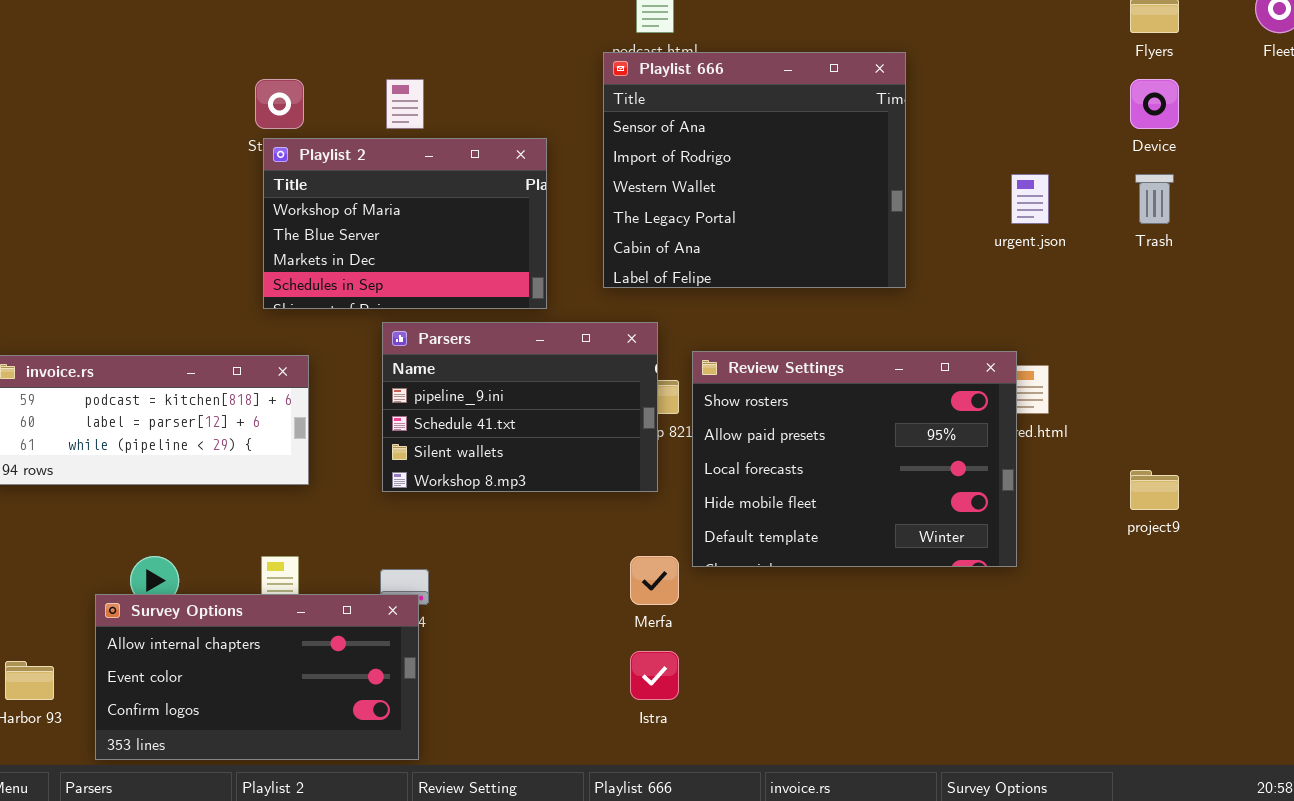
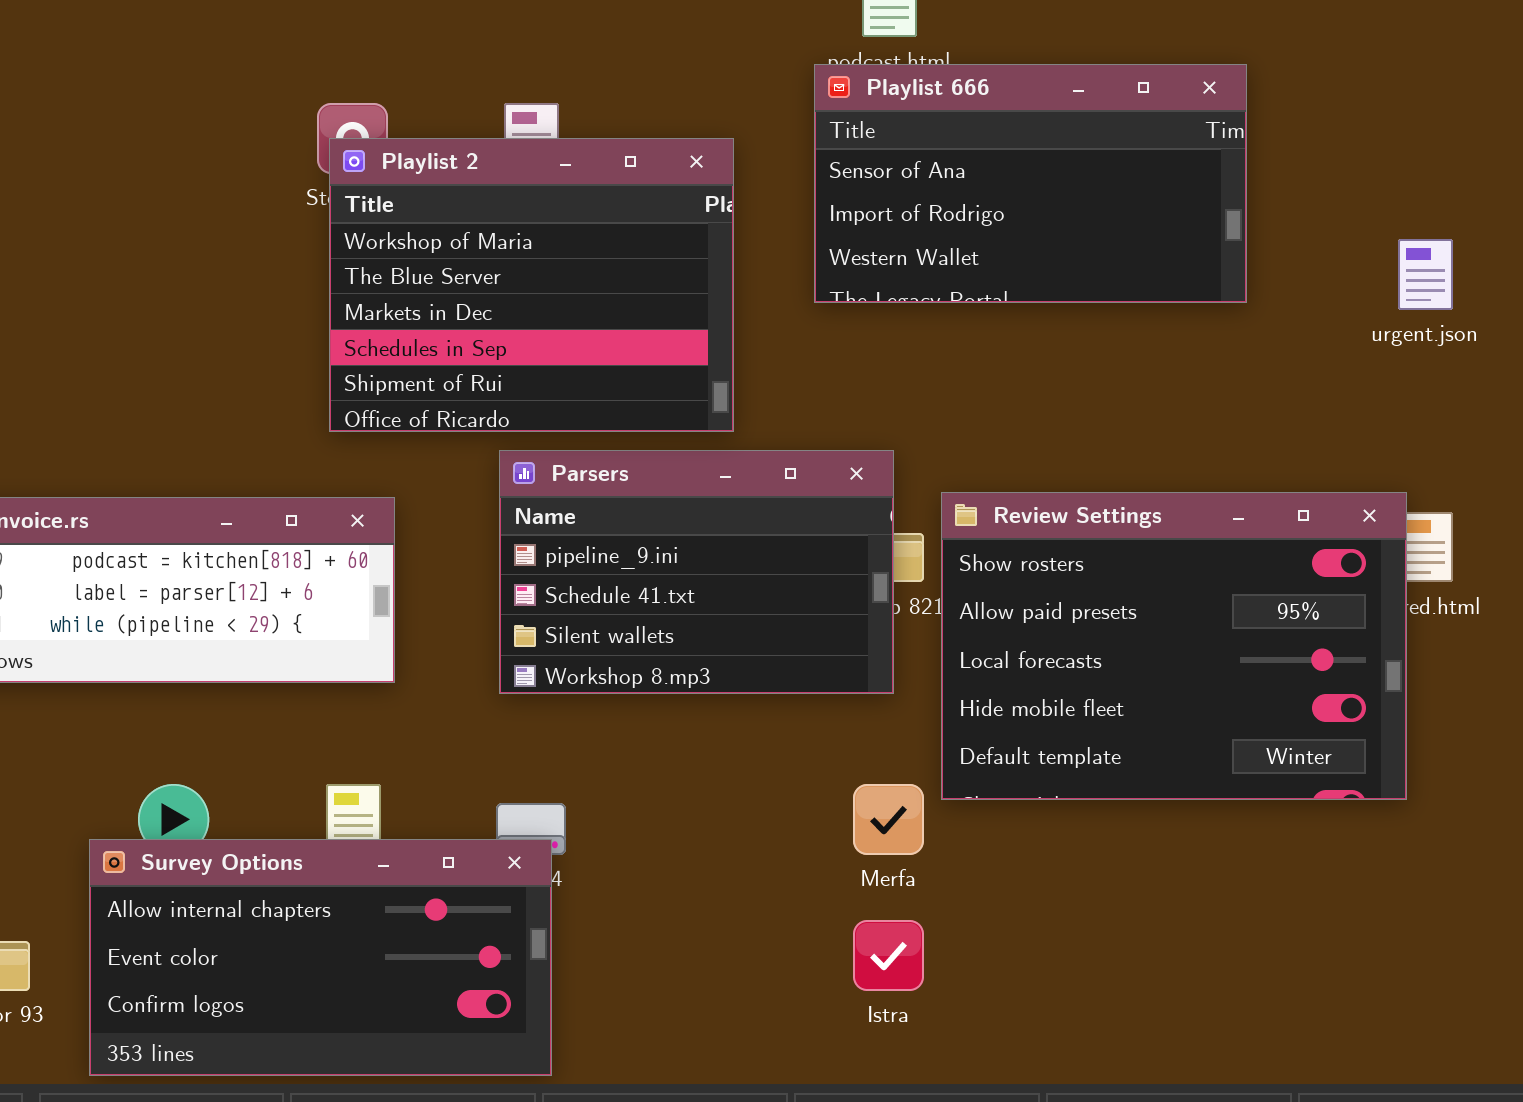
Playlist 666: [603,52,906,288] -> [814,64,1247,303], resized
Playlist 2: [263,138,547,309] -> [329,138,734,432], resized

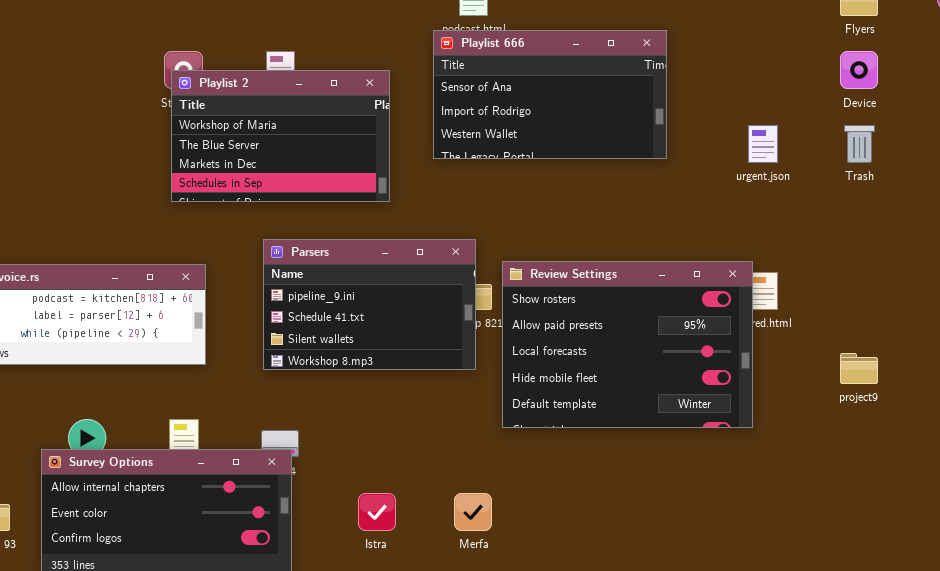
Playlist 2: [329,138,734,432] -> [171,70,390,202], resized
Merfa: [853,784,924,855] -> [454,493,492,531], moved
Istra: [853,920,924,991] -> [358,493,396,531], moved

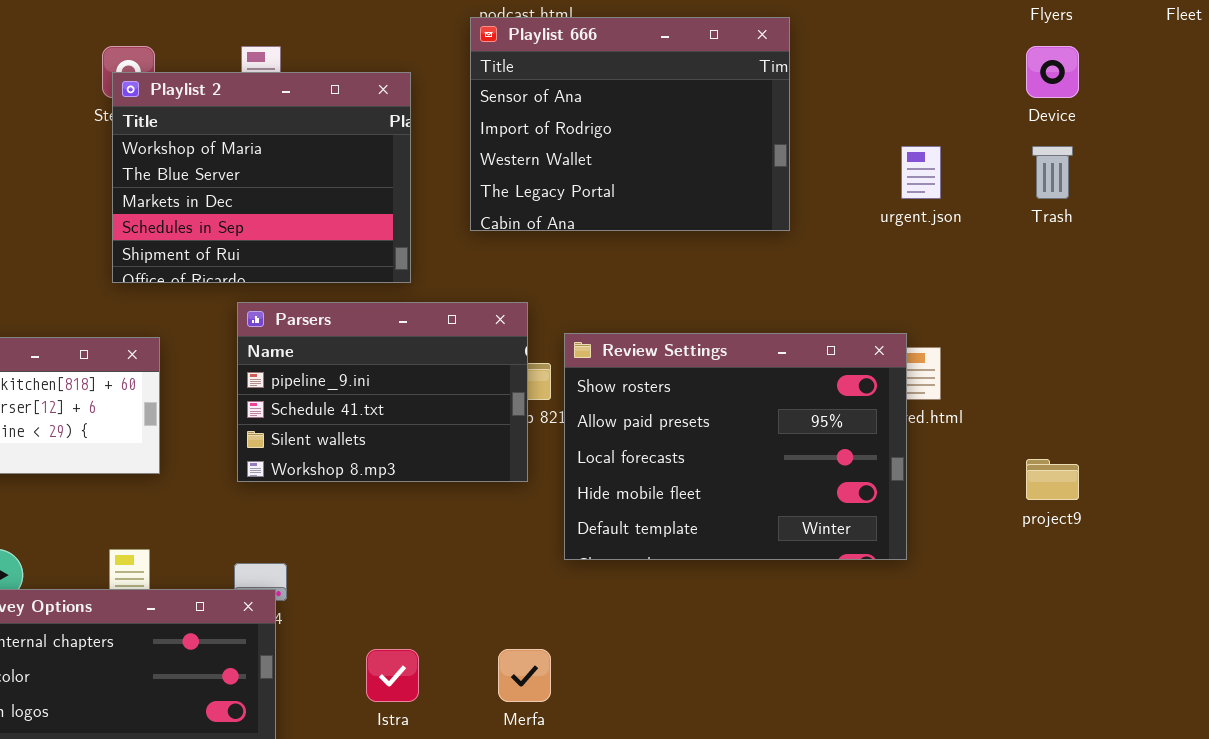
Playlist 666: [433,30,667,159] -> [470,17,790,231], resized
Playlist 2: [171,70,390,202] -> [112,72,411,283], resized

